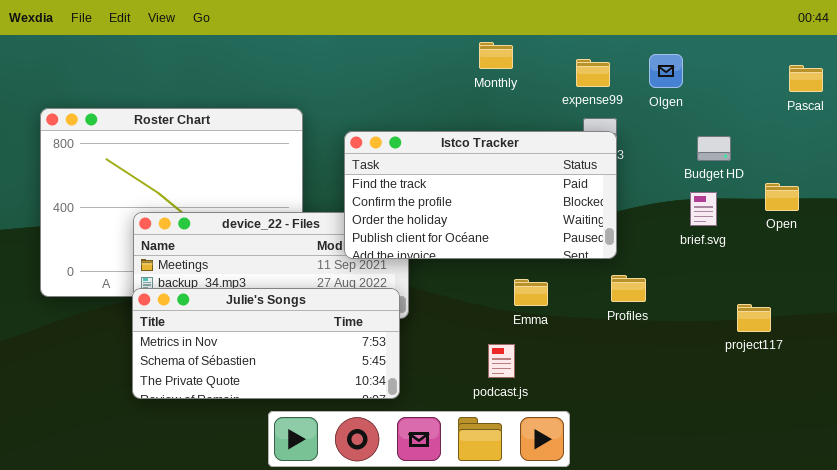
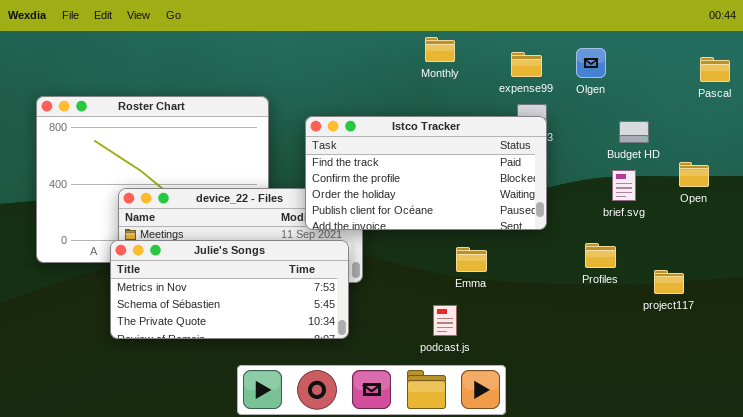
Profiles: [611,275,646,302] -> [585,243,616,268], moved
Julie's Songs: [132,288,400,399] -> [110,240,349,339], moved

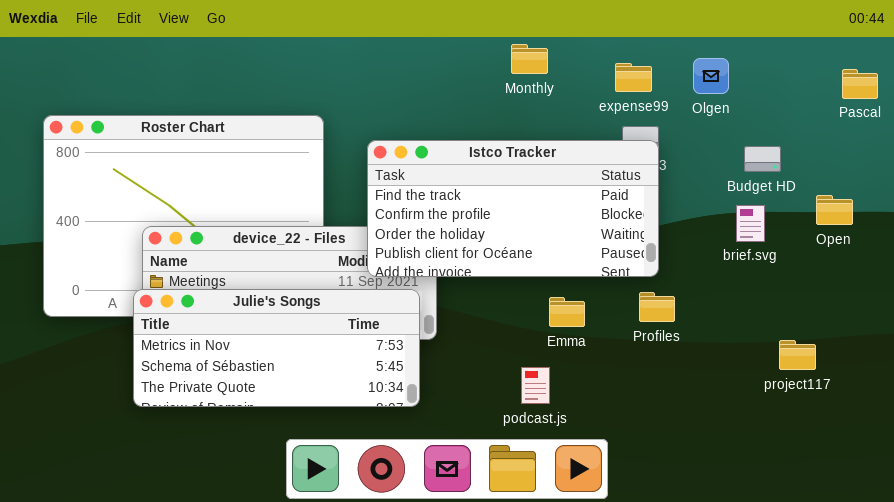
Profiles: [585,243,616,268] -> [639,292,675,322], moved
project117: [654,270,684,294] -> [779,340,816,370], moved

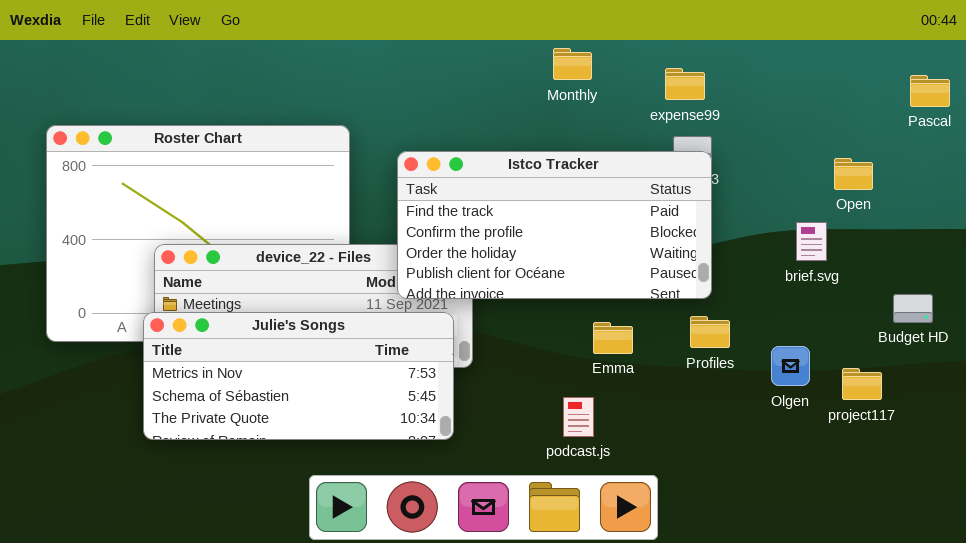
Olgen: [693,58,729,94] -> [771,346,810,386], moved
Budget HD: [744,146,781,172] -> [893,294,933,323], moved
Open: [816,195,853,225] -> [834,158,873,190], moved

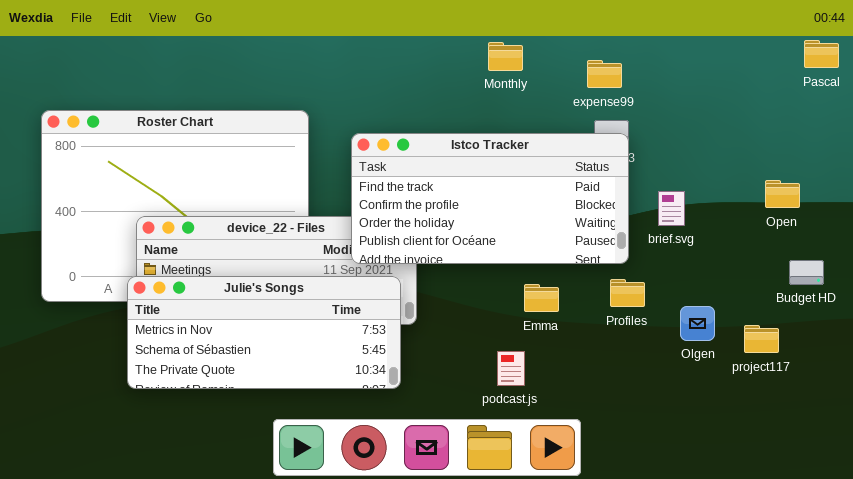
Pascal: [910,75,950,107] -> [804,40,839,68], moved
Open: [834,158,873,190] -> [765,180,800,208], moved
brief.svg: [796,222,827,261] -> [658,191,685,226], moved

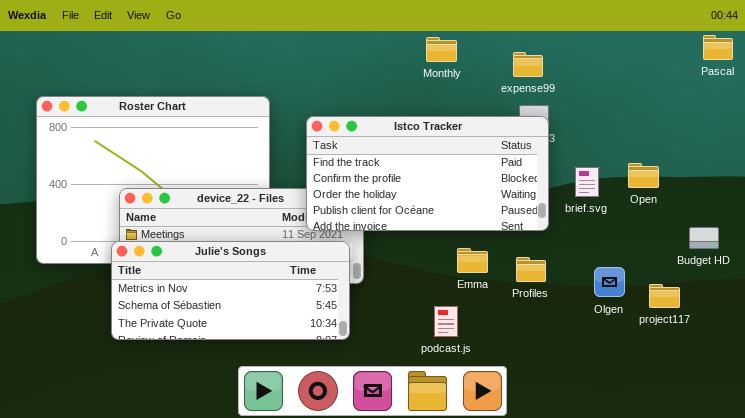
Open: [765,180,800,208] -> [628,163,659,188], moved
Profiles: [610,279,645,307] -> [516,257,546,282], moved

